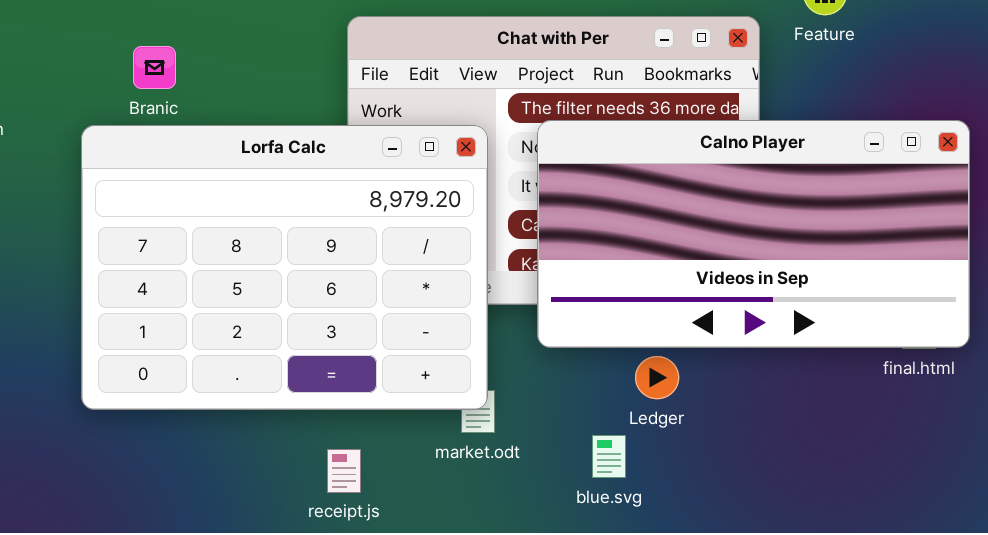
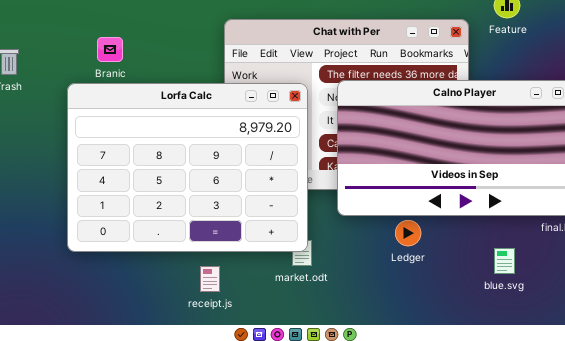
blue.svg: [592,435,626,478] -> [494,248,515,274], moved
receipt.js: [327,449,361,493] -> [200,266,220,292], moved

